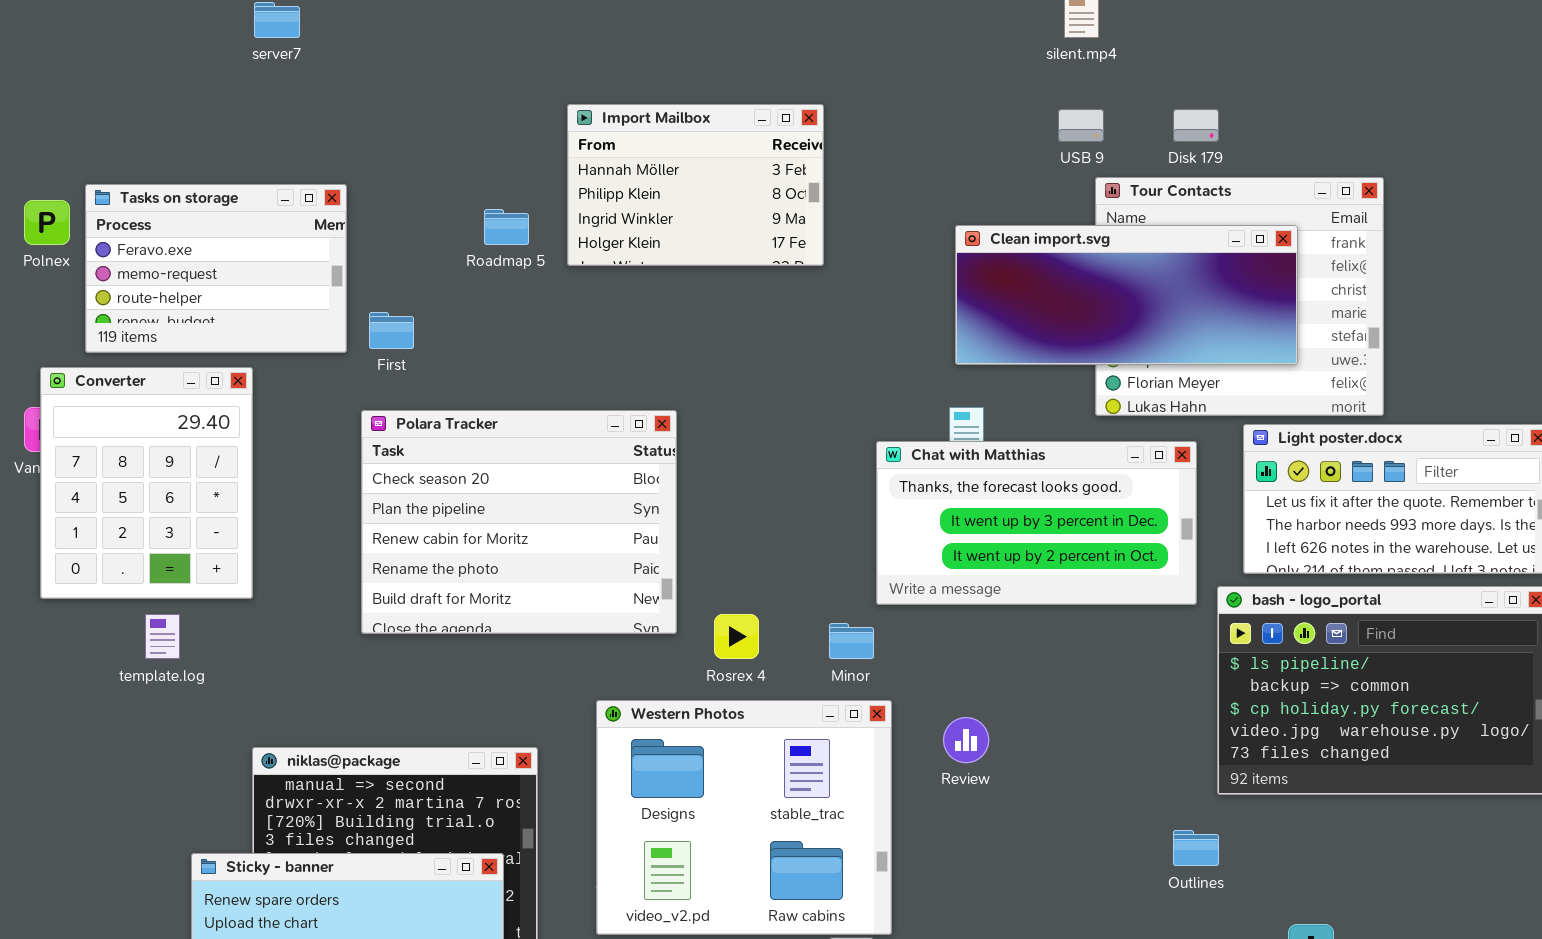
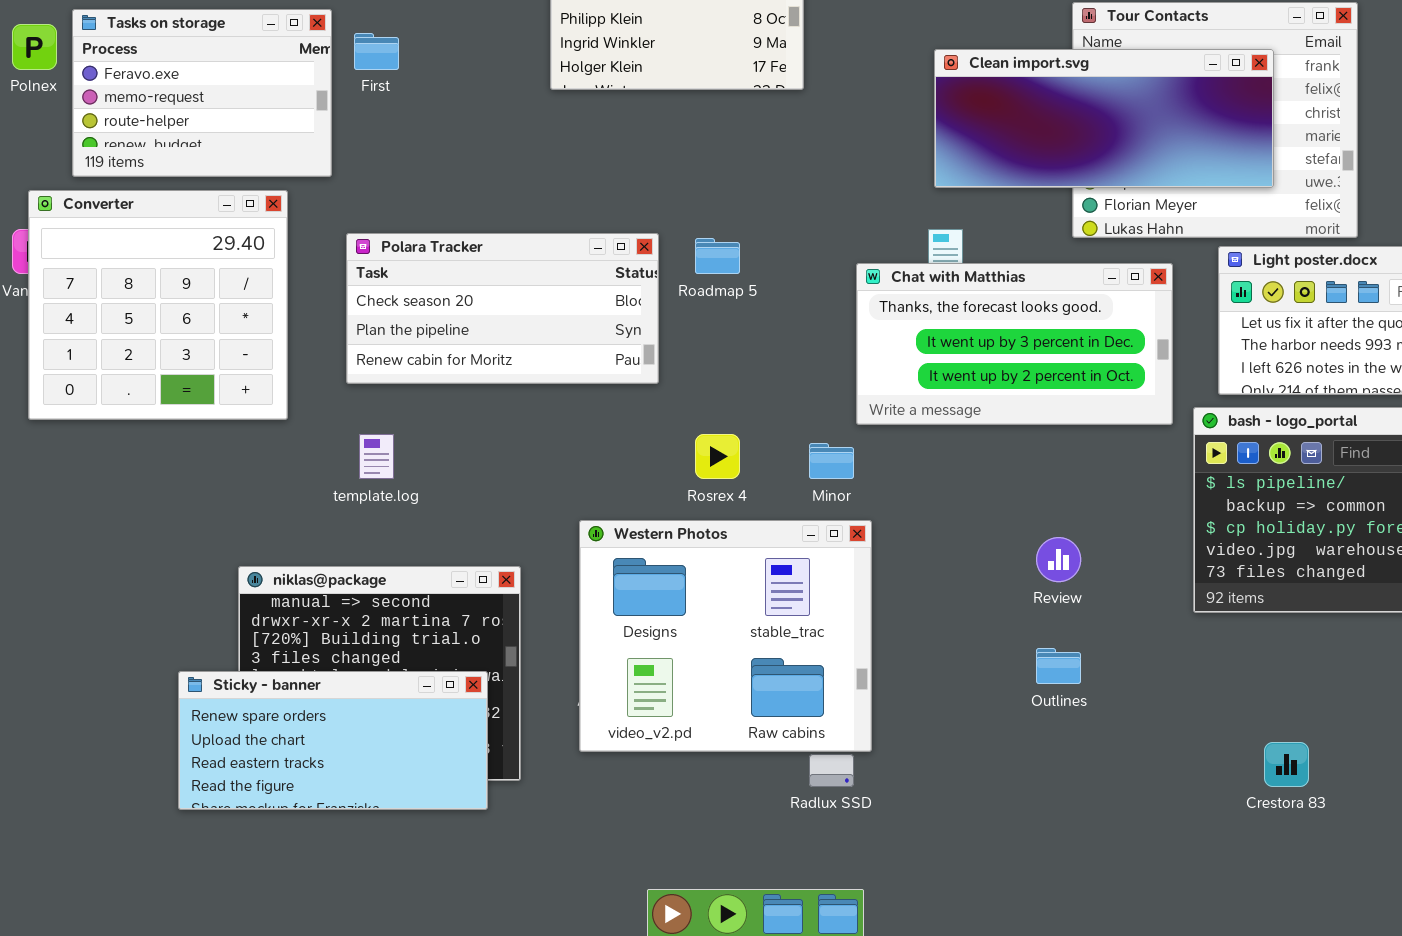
Roadmap 5: [484,209,529,245] -> [695,238,740,274], moved
First: [369,312,414,349] -> [354,33,399,70], moved
Converter: [40,367,253,599] -> [28,190,288,420], resized
Polara Tracker: [361,410,677,634] -> [346,233,659,384], resized
template.log: [145,614,180,659] -> [359,434,394,479], moved
Review: [943,717,989,763] -> [1036,537,1081,582], moved
Outlines: [1173,830,1219,866] -> [1036,648,1081,684], moved

